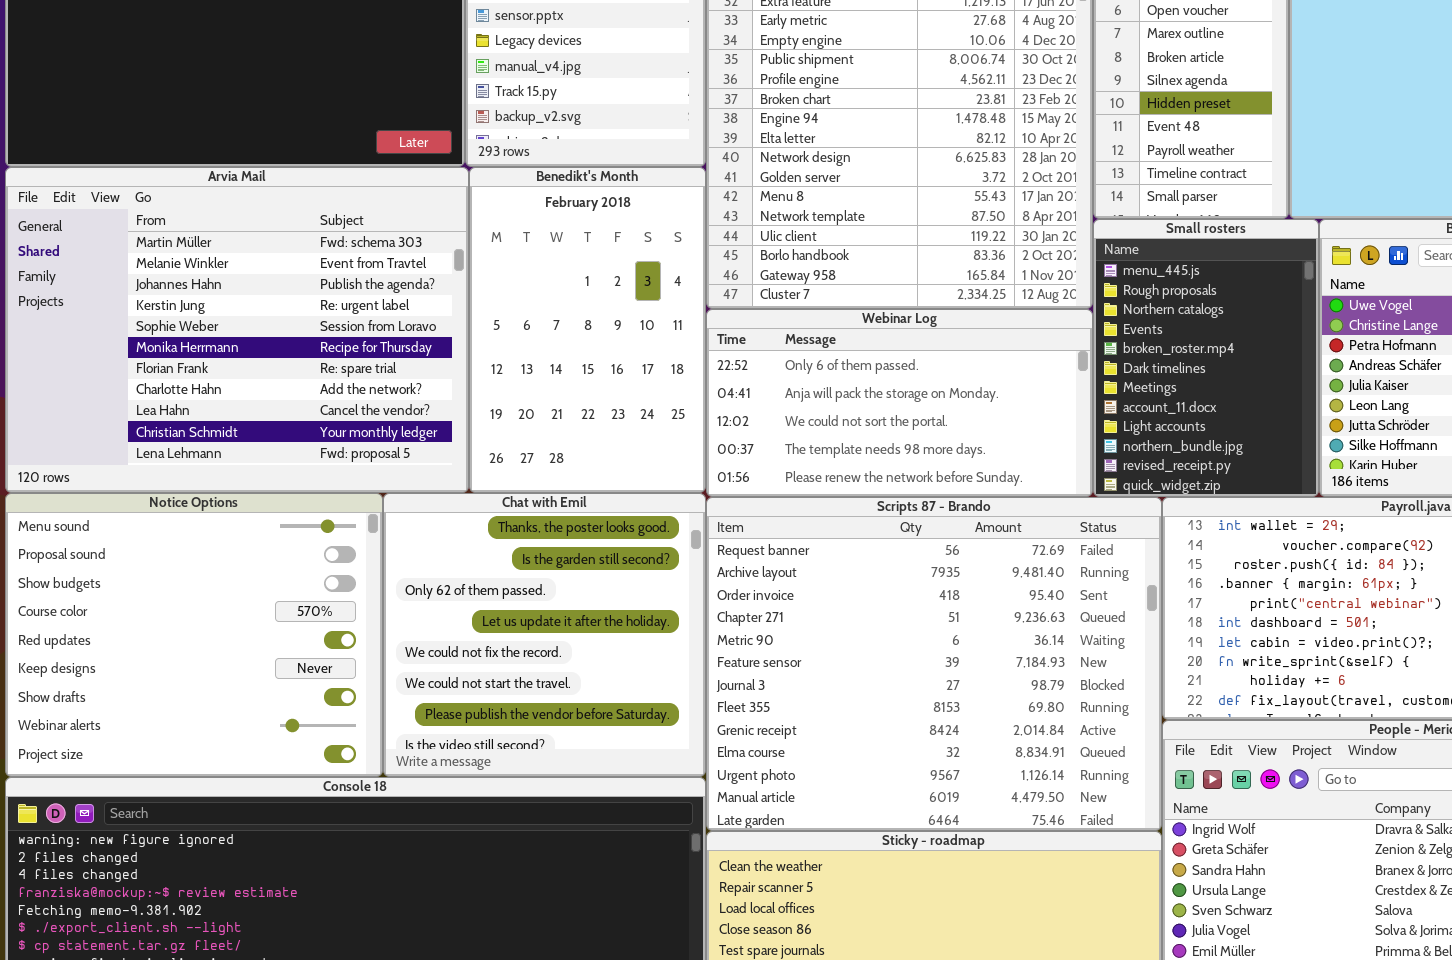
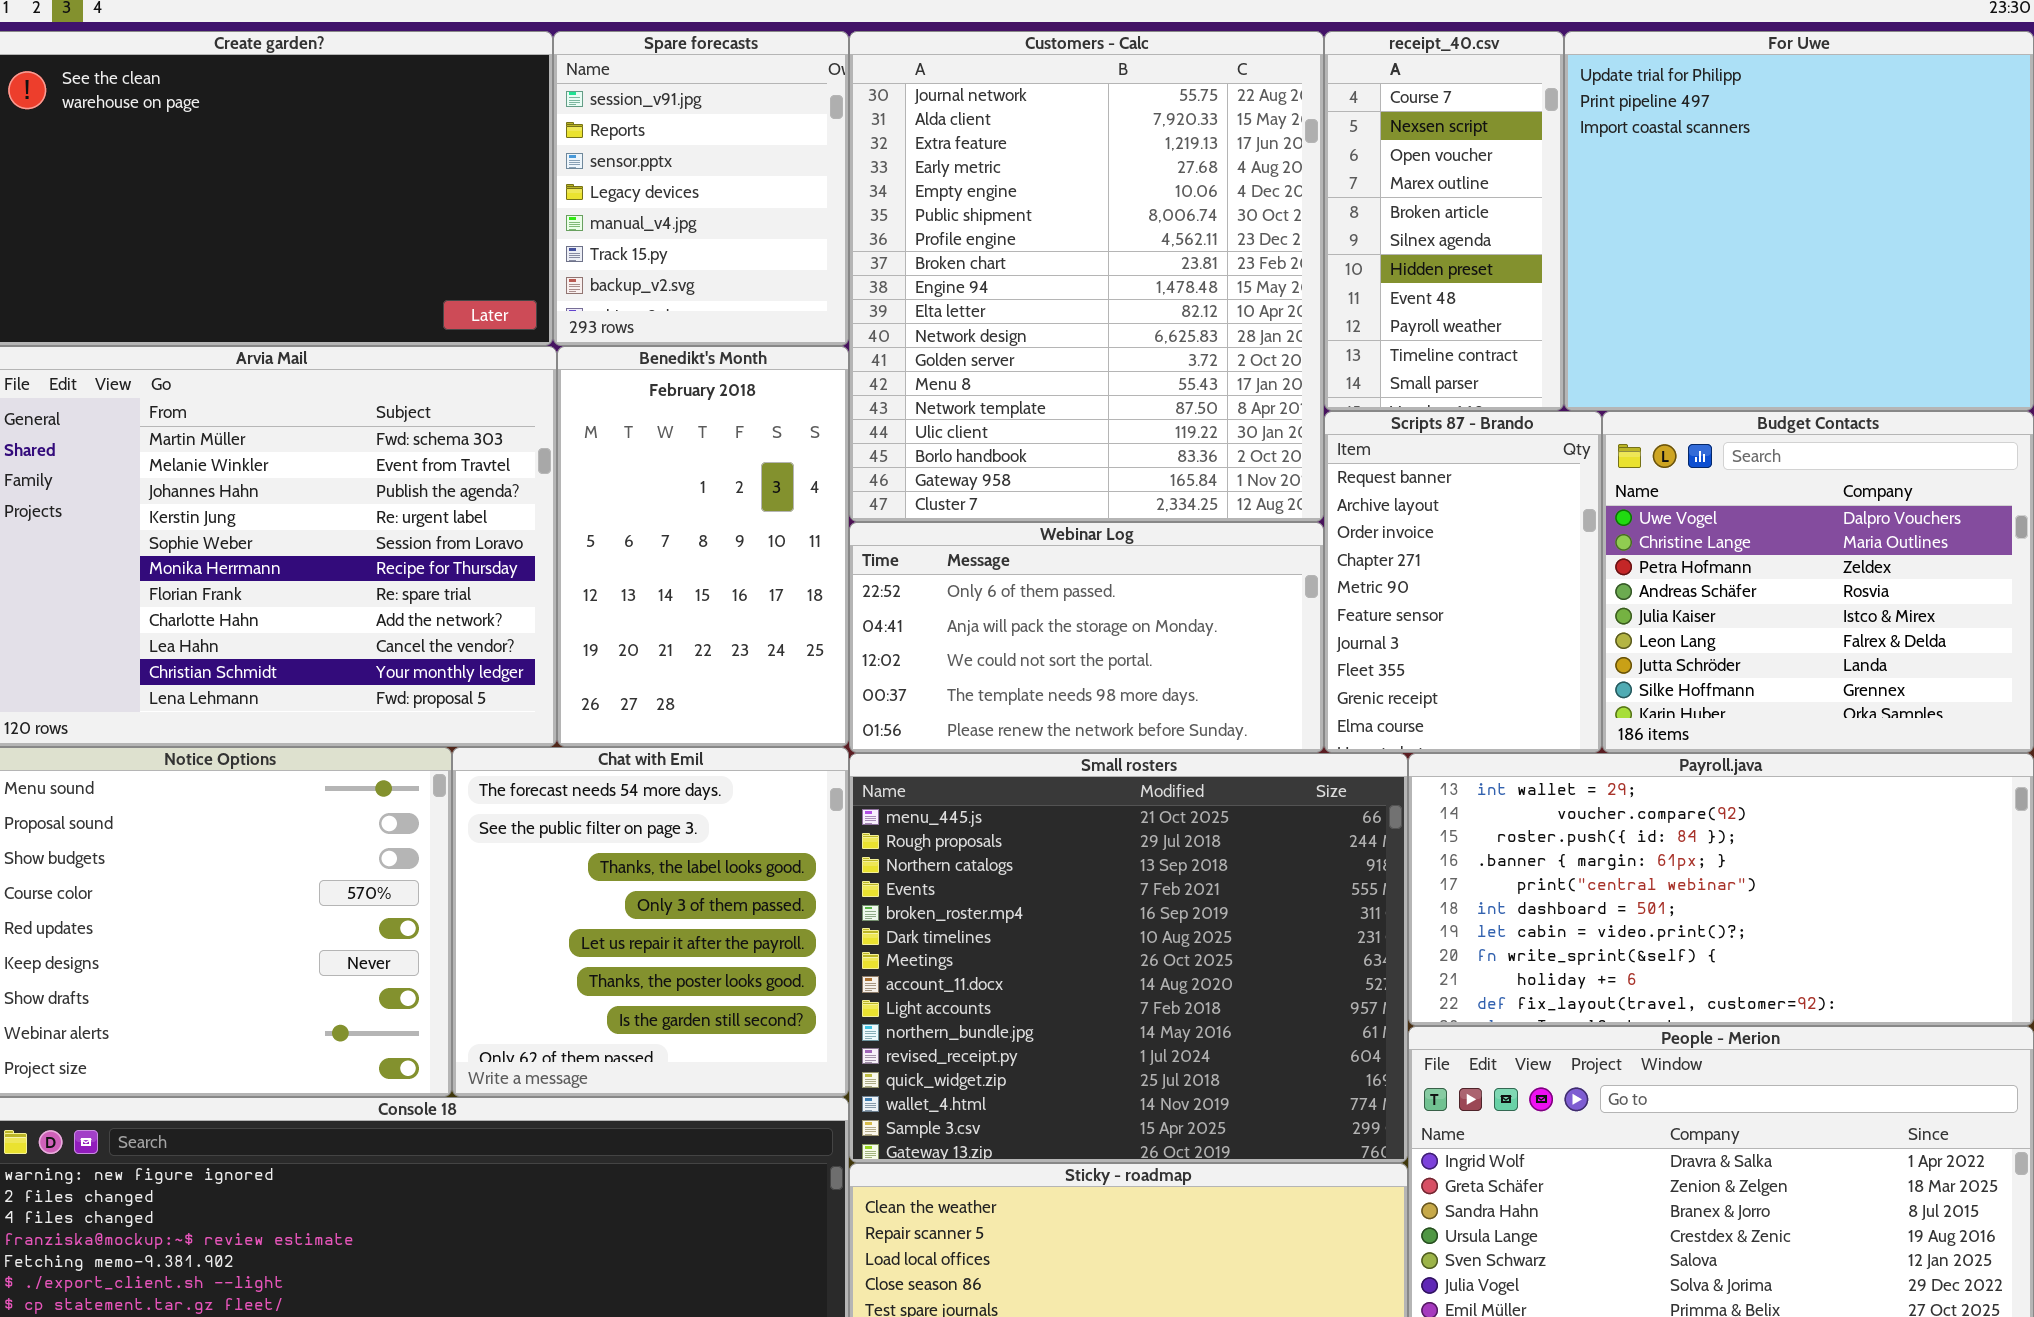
Small rosters: [1093,219,1319,497] -> [849,753,1408,1163], moved, resized
Chat with Emil: [383,493,706,777] -> [452,747,849,1097], scrolled up 5 rows
Scripts 87 - Brando: [706,497,1162,831] -> [1324,411,1602,753], moved, resized

